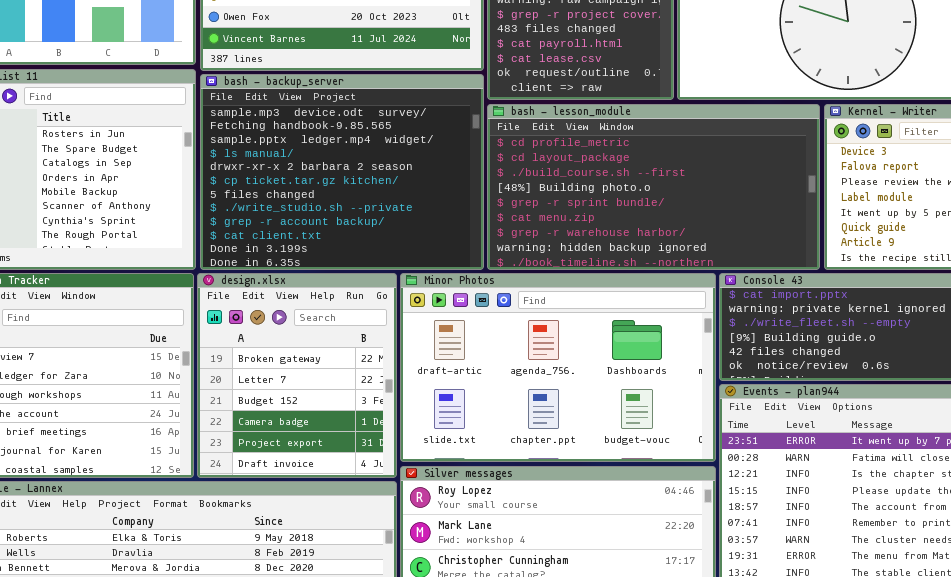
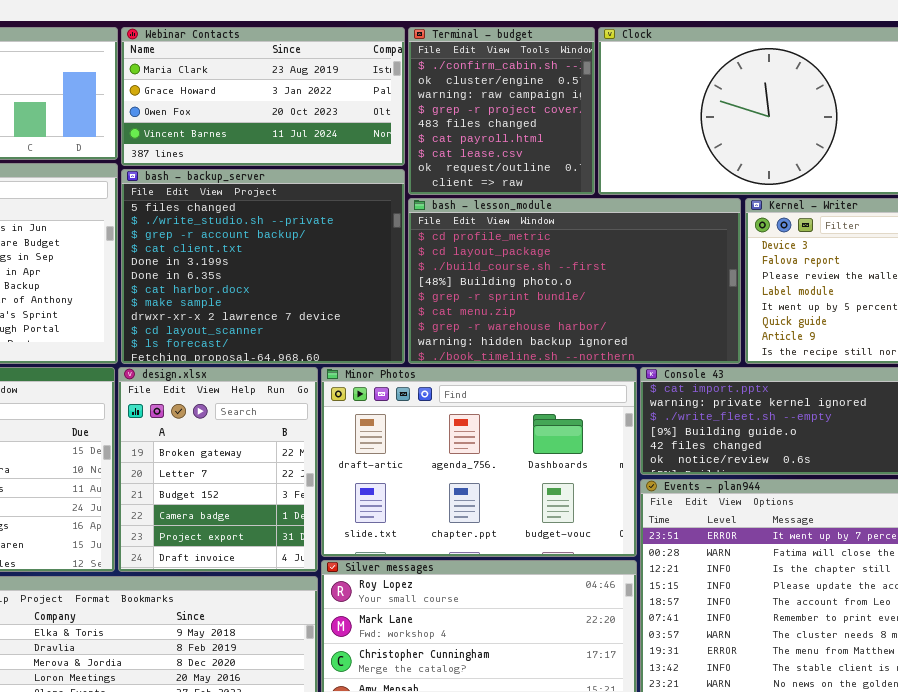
bash - backup_server: [200,74,484,270] -> [121,169,405,364], scrolled down 6 rows

